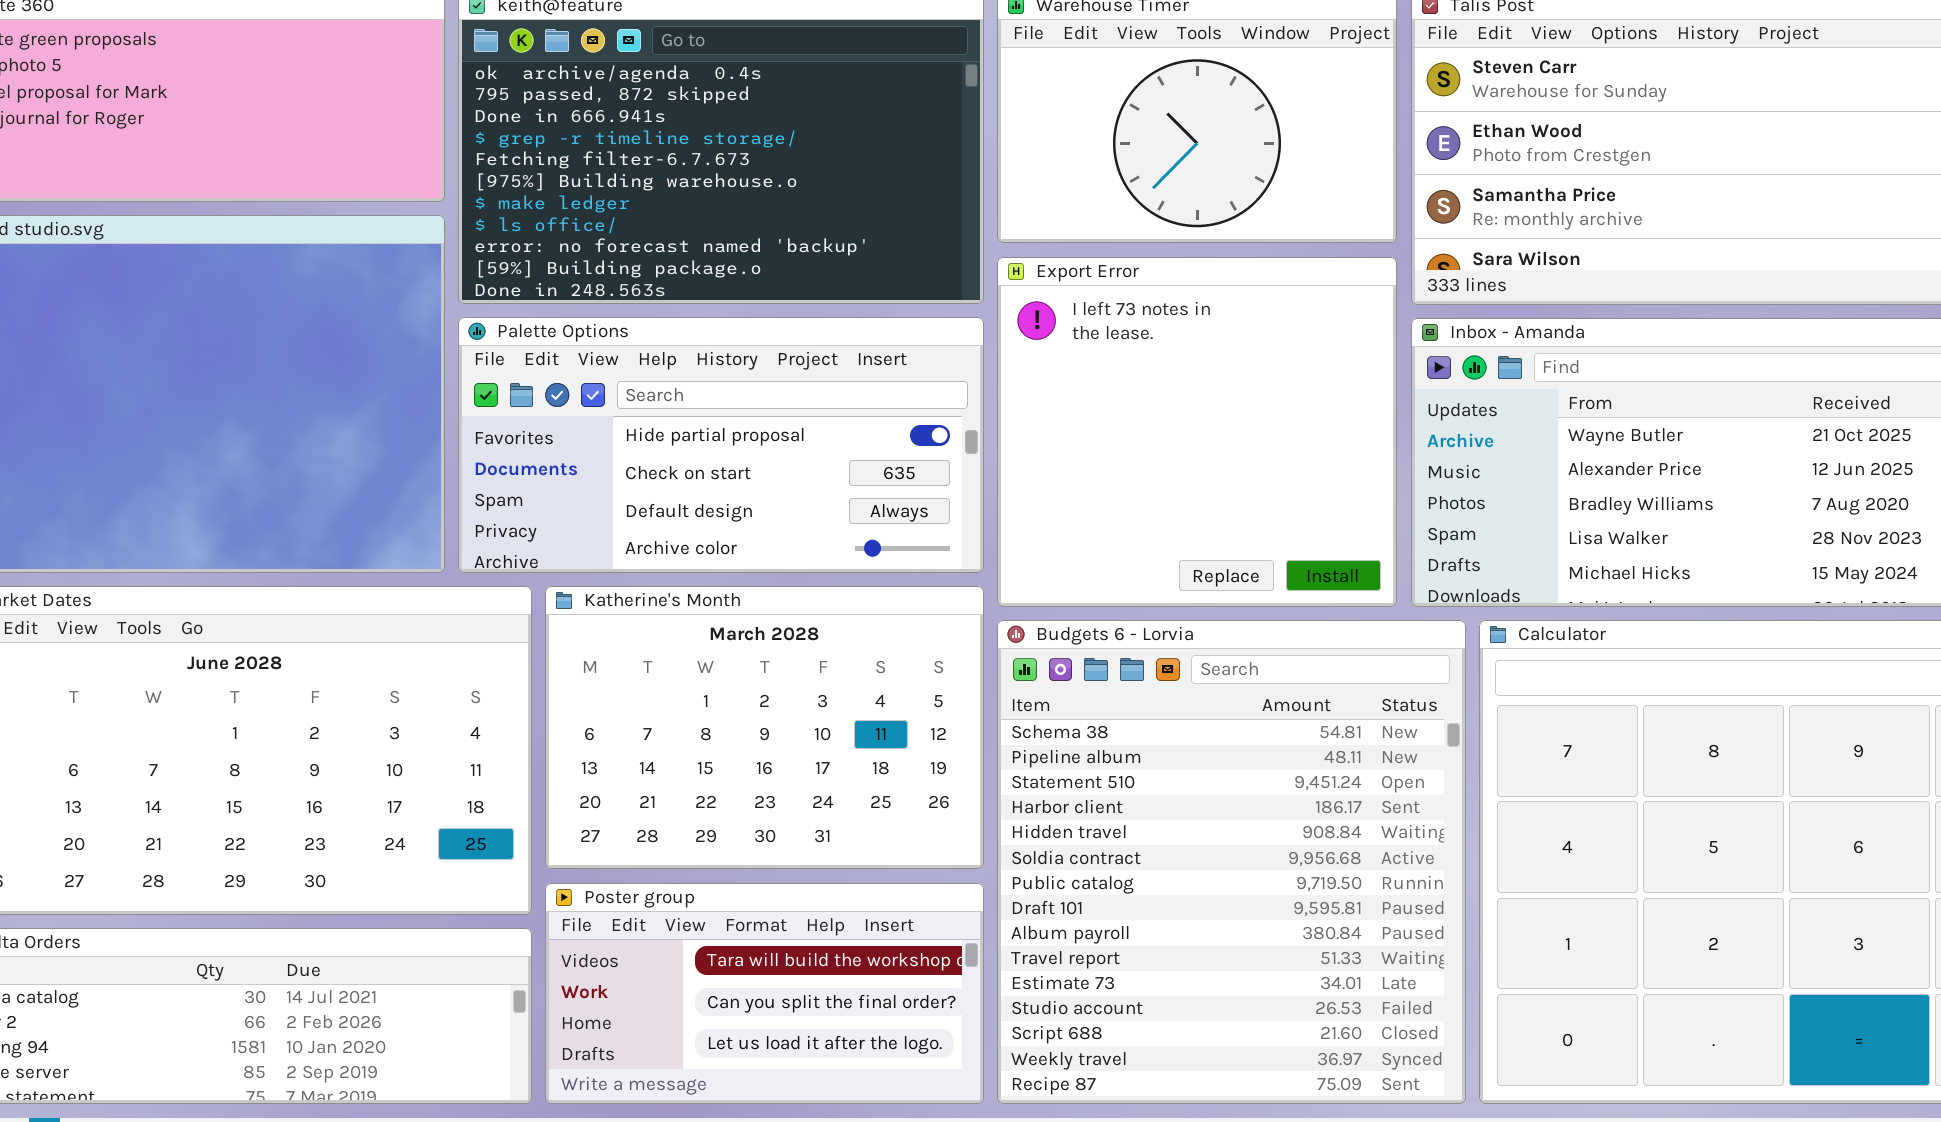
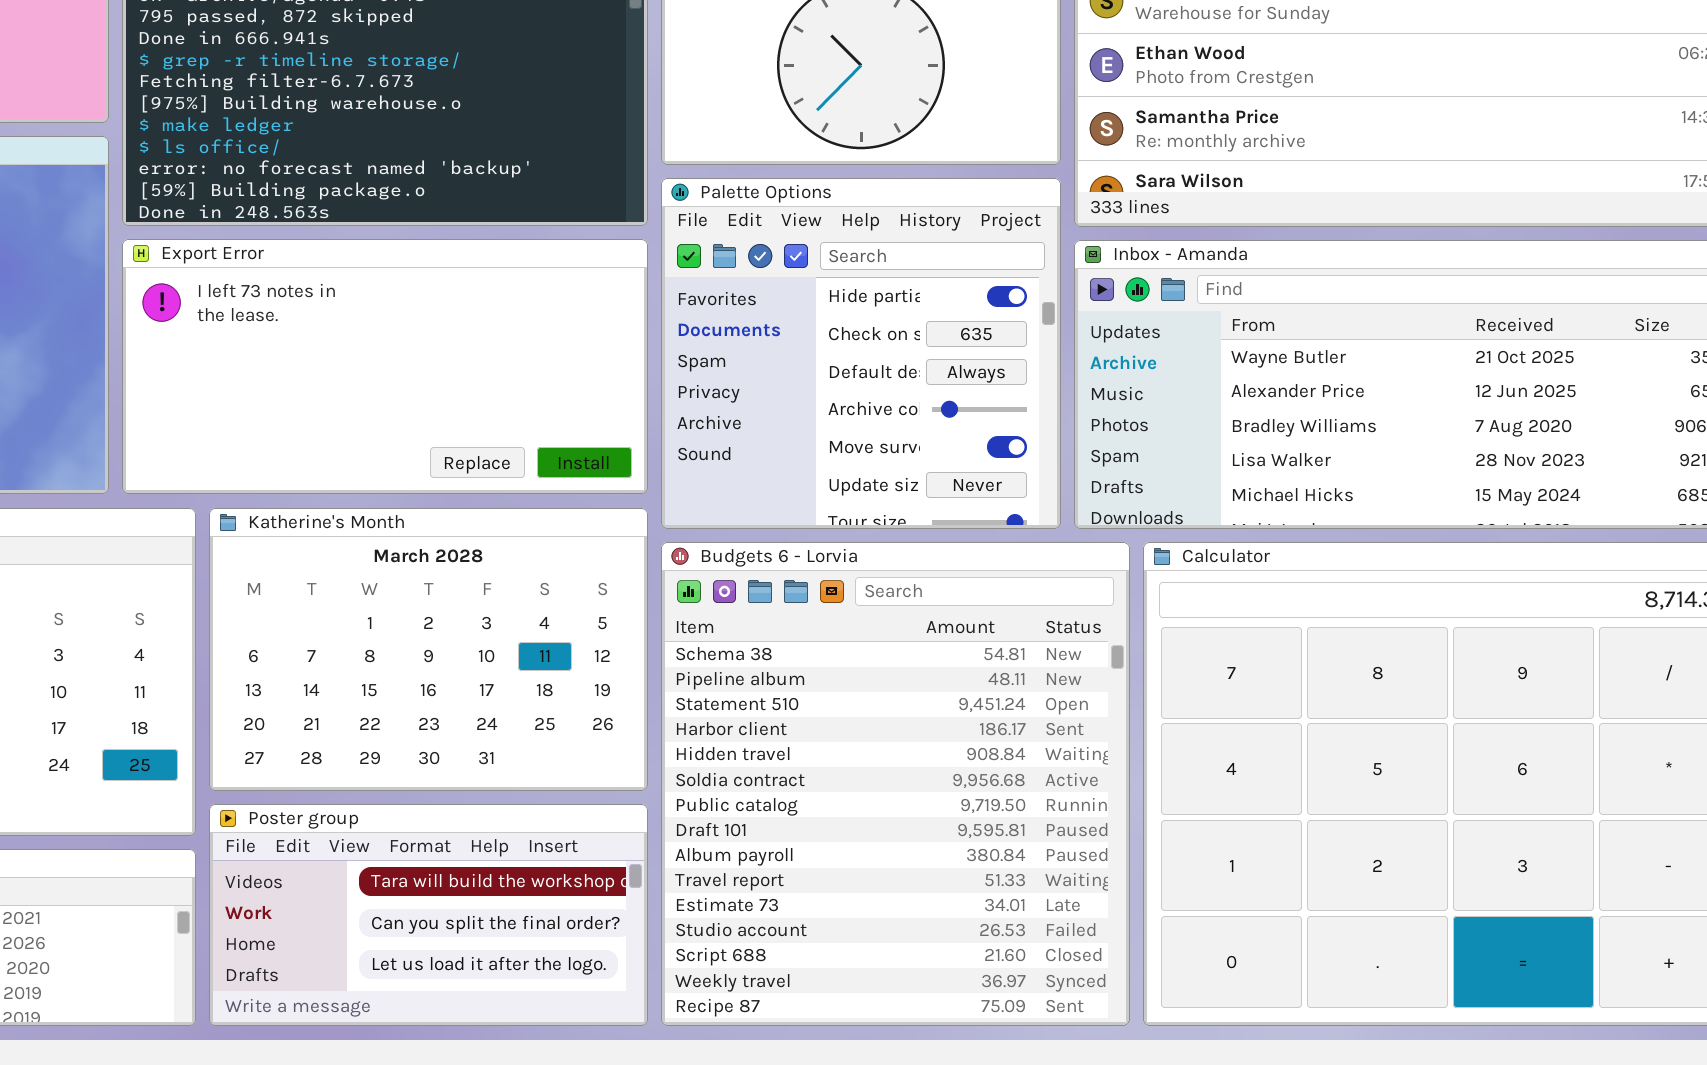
Export Error: [997,257,1397,607] -> [122,239,648,494], moved, resized
Palette Options: [458,317,984,573] -> [661,178,1061,529], moved, resized

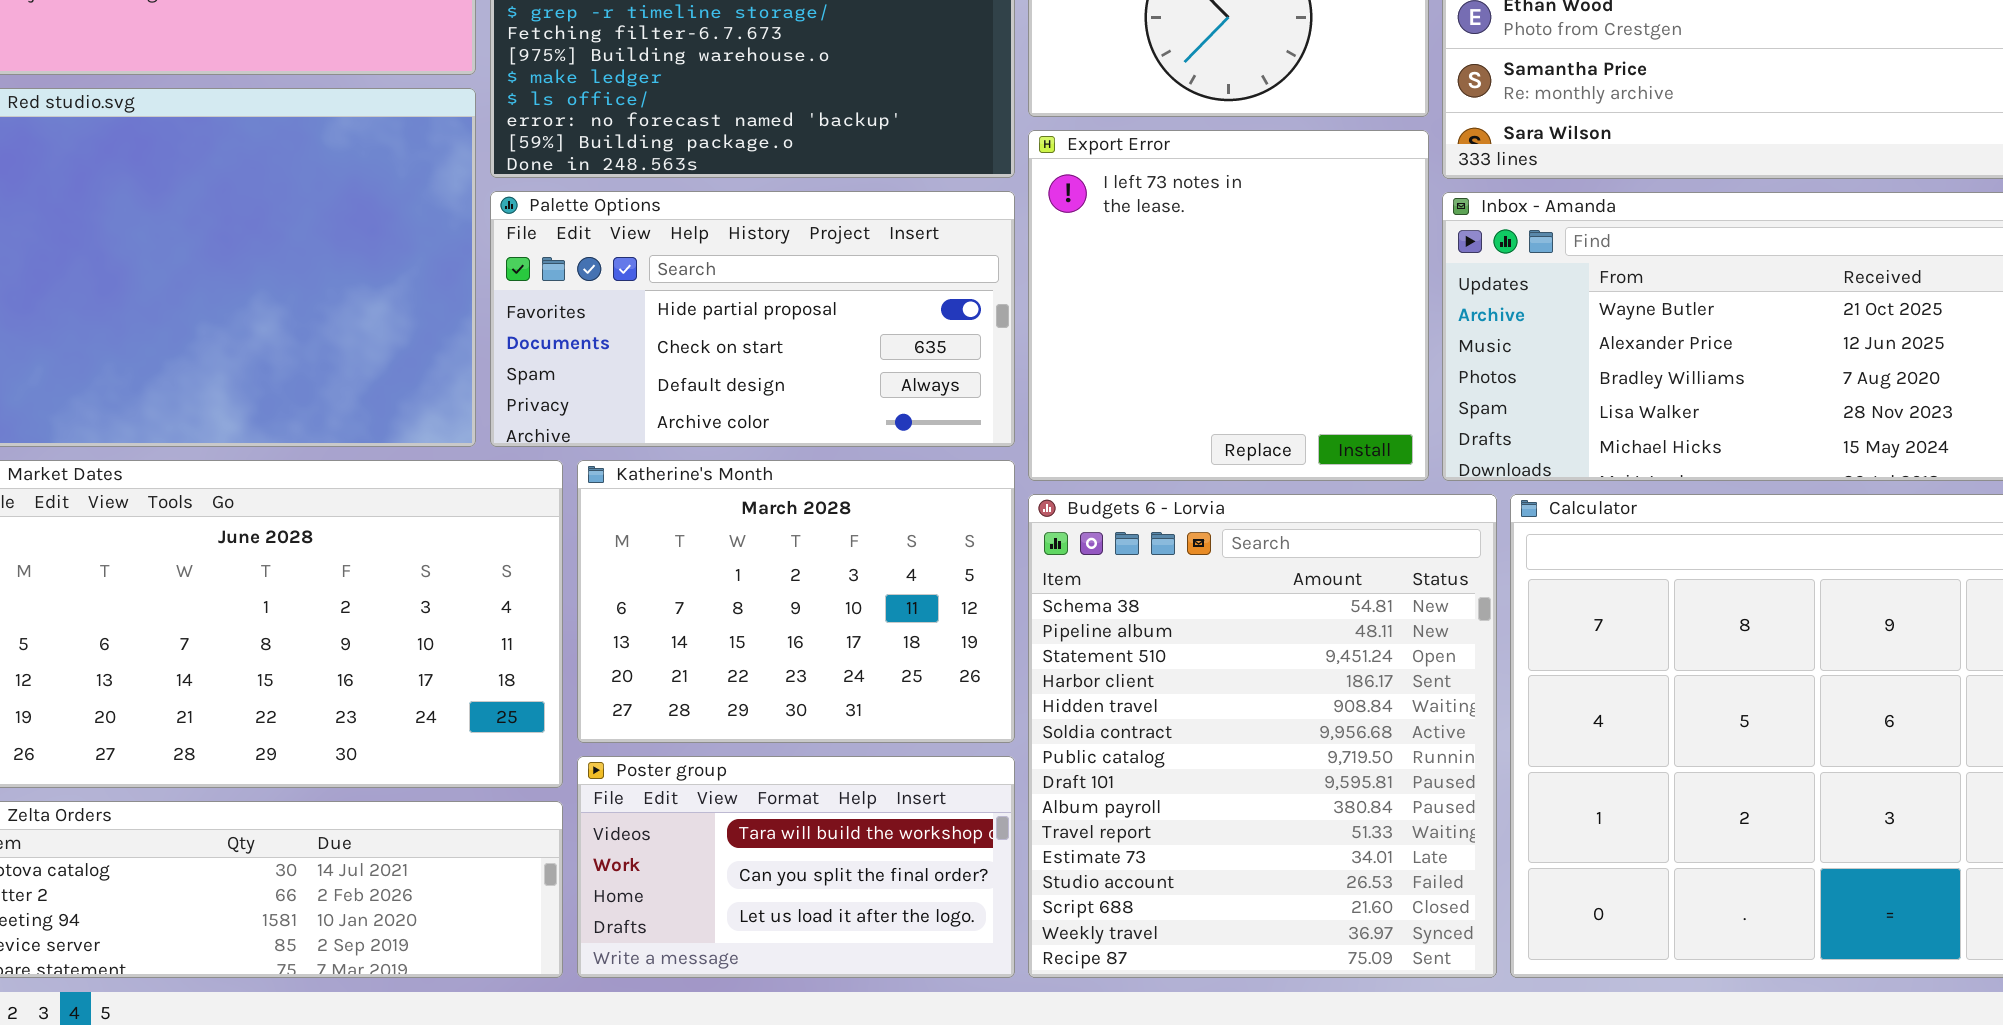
Palette Options: [661,178,1061,529] -> [490,191,1015,447], moved, resized
Export Error: [122,239,648,494] -> [1028,130,1429,481], moved, resized

